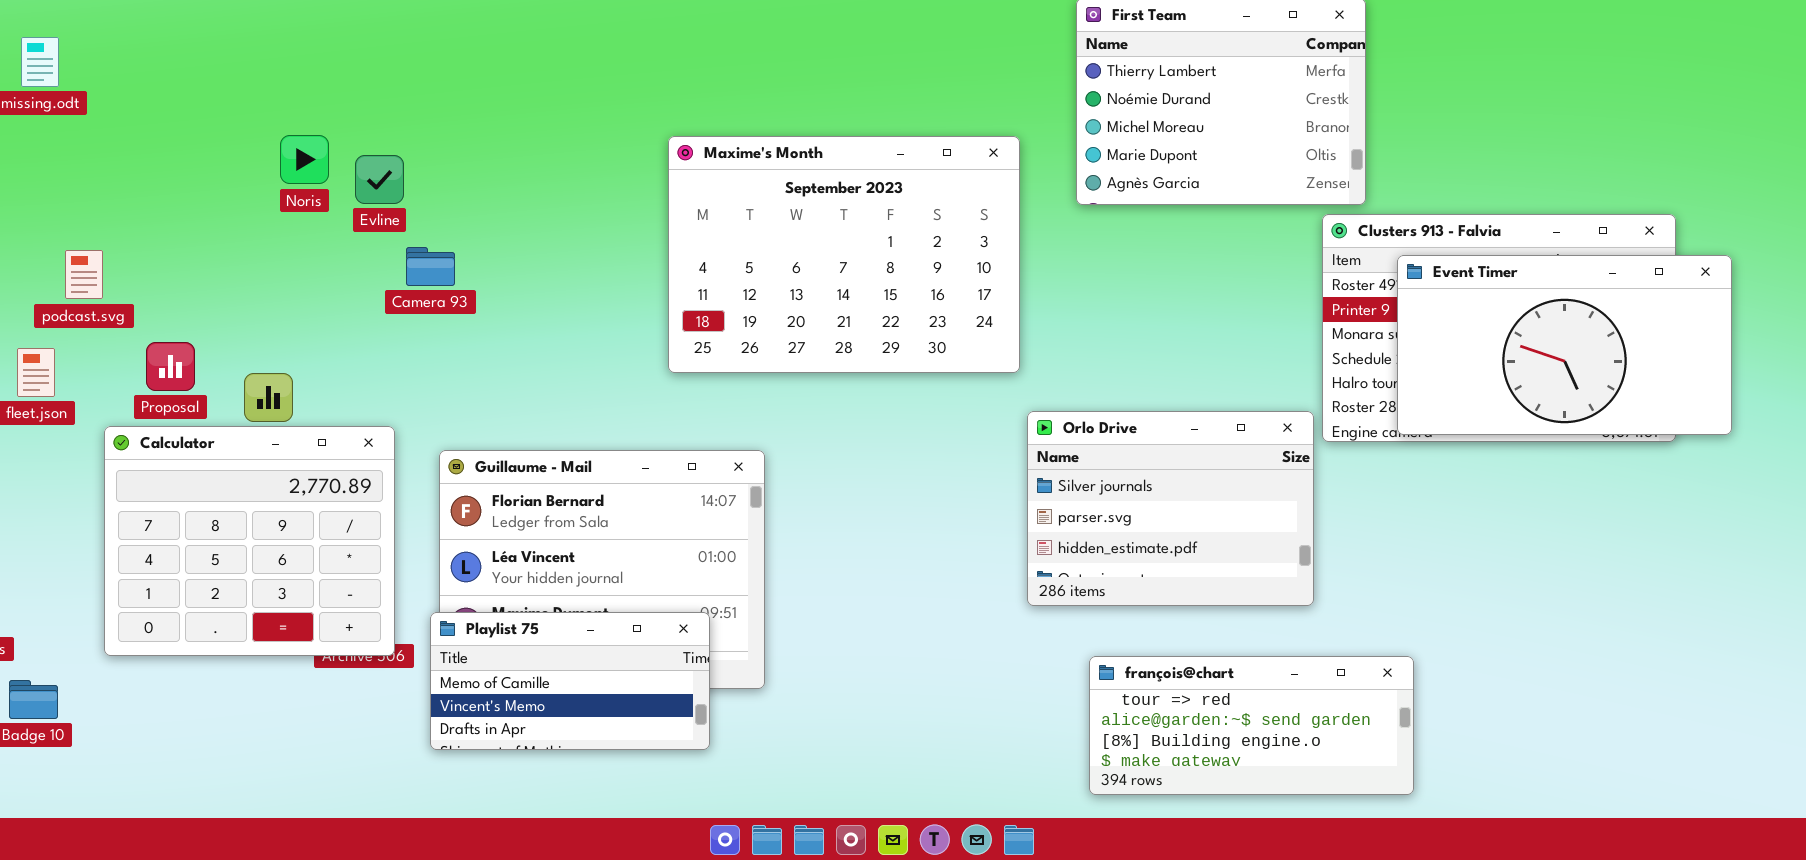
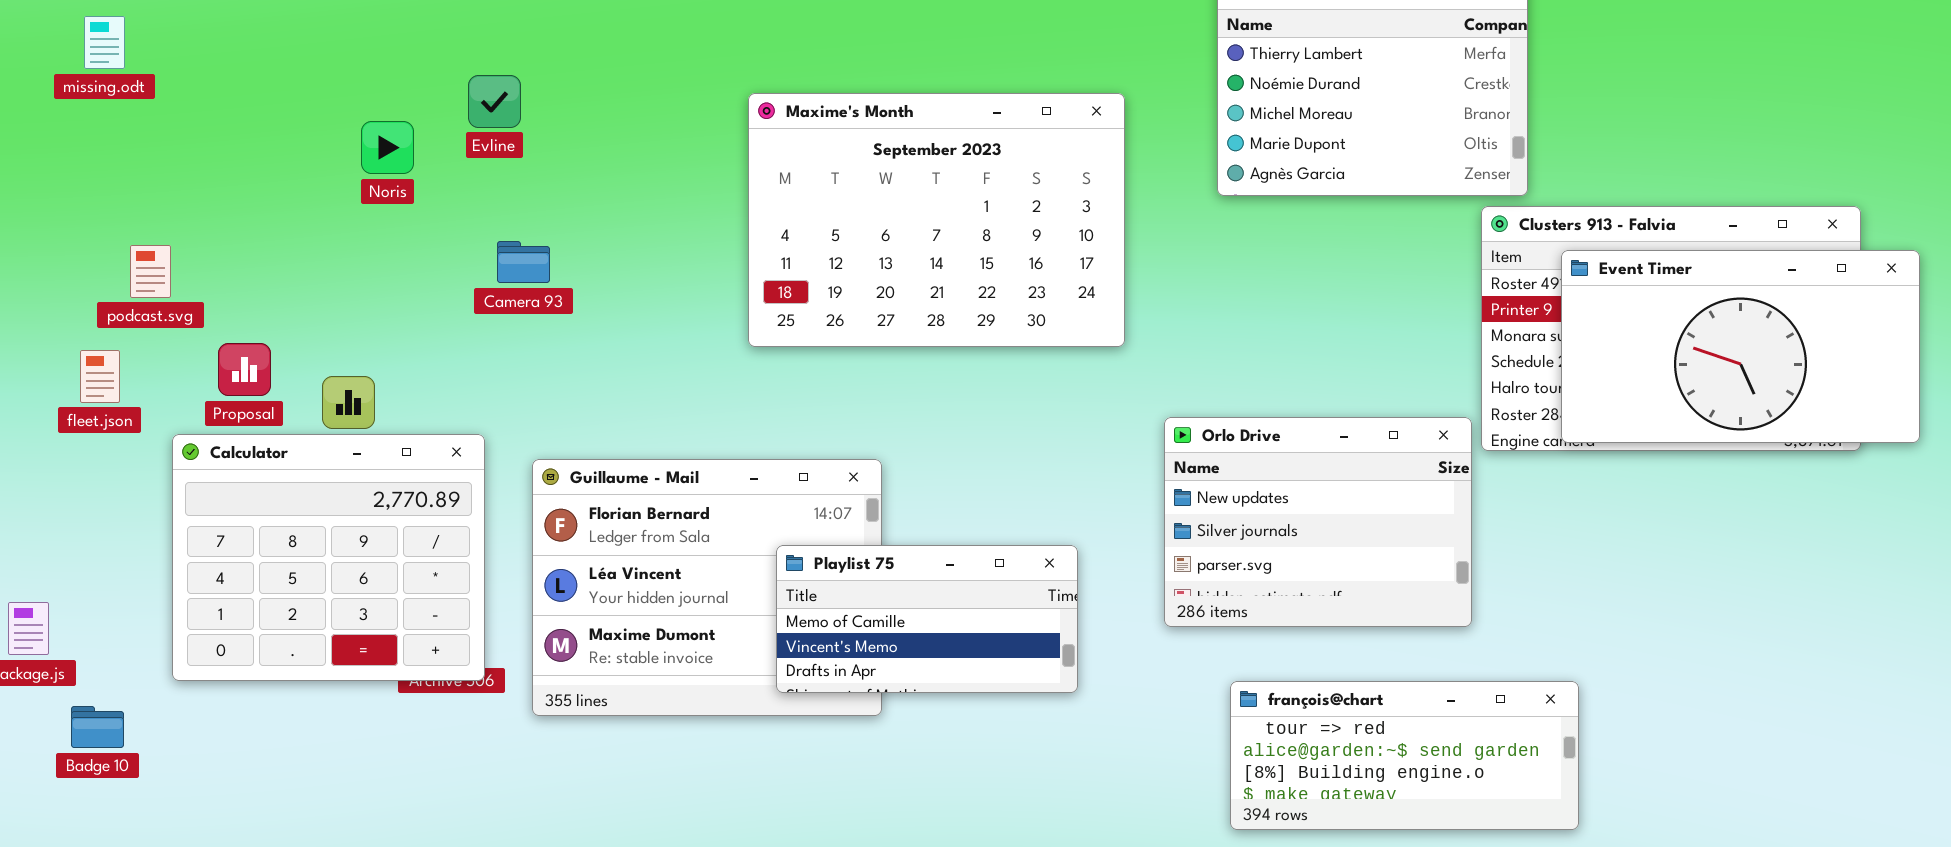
Maxime's Month: [668,136,1020,373] -> [748,93,1125,347], moved
Evline: [355,155,404,204] -> [468,75,521,128], moved
Orlo Drive: [1027,411,1314,606] -> [1164,417,1472,627], scrolled up 1 row
Playlist 75: [430,612,710,750] -> [776,545,1078,693], moved

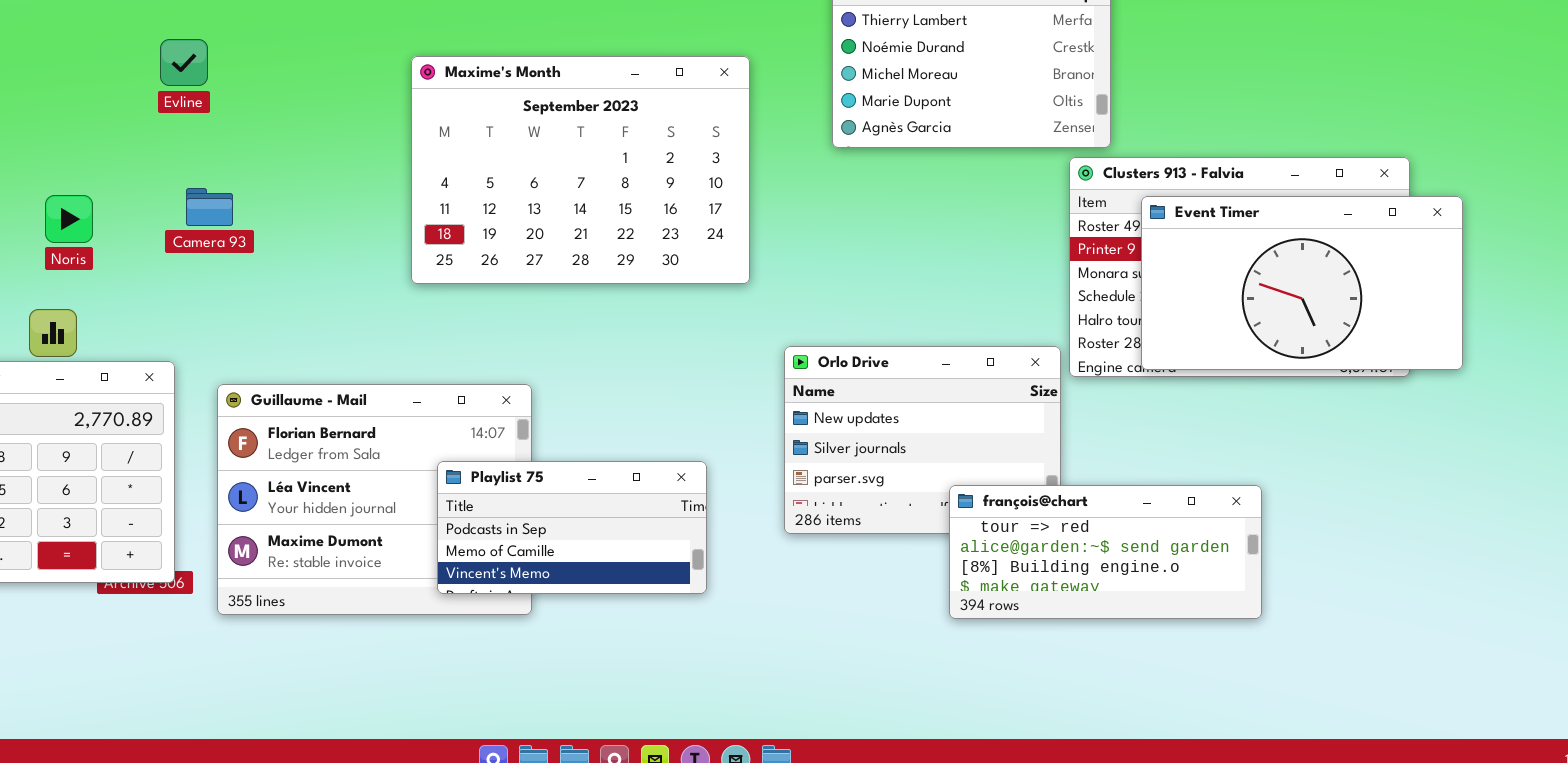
Noris: [361,121,414,174] -> [45,195,93,243], moved
Playlist 75: [776,545,1078,693] -> [437,461,707,594], scrolled up 1 row
françois@chart: [1230,681,1579,830] -> [949,485,1262,619], moved

